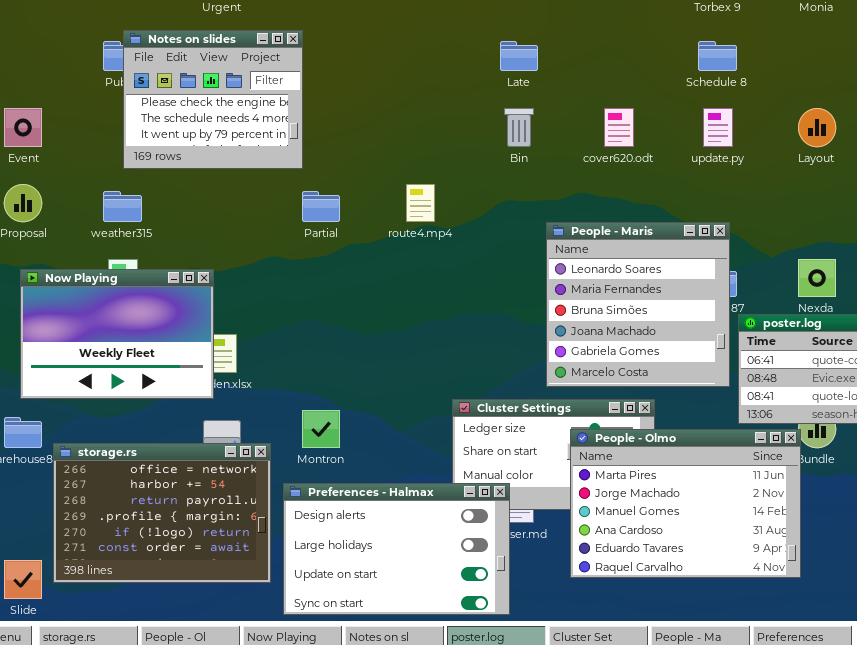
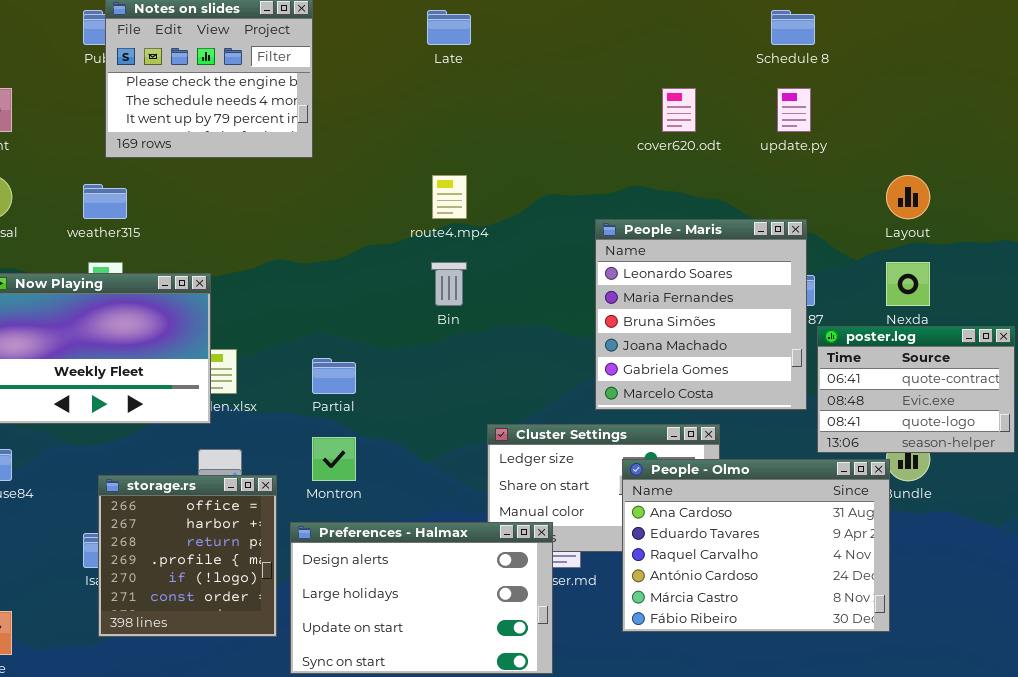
Late: [500,41,538,71] -> [427,10,471,45], moved
Bin: [504,108,534,147] -> [431,262,467,306], moved
Layout: [798,108,836,147] -> [886,175,930,219], moved
Partial: [302,191,340,222] -> [312,358,356,394], moved
People - Olmo: [570,429,801,578] -> [622,459,890,632], scrolled down 3 rows
storage.rs: [53,443,271,583] -> [98,475,277,637], resized

